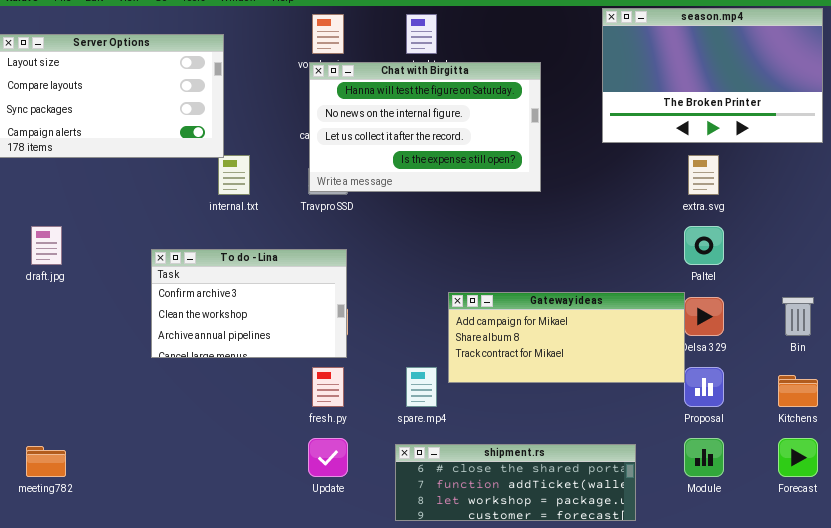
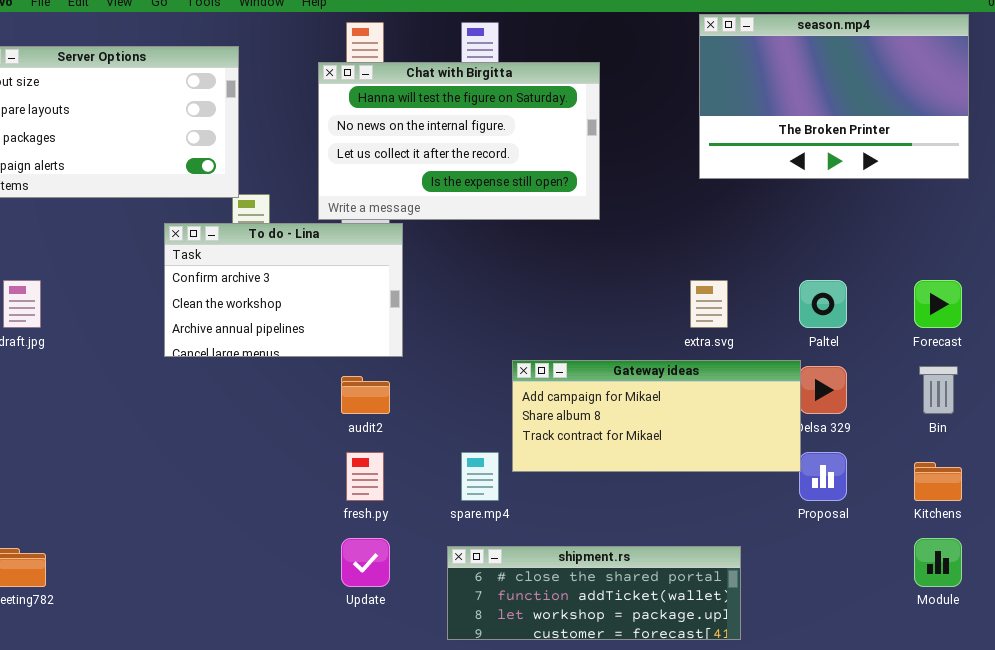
Chat with Birgitta: [309,62,541,192] -> [318,62,600,220], moved
extra.svg: [688,155,719,195] -> [690,280,728,328], moved
To do - Lina: [151,249,347,358] -> [164,223,403,357], moved
Module: [684,438,724,477] -> [914,538,962,587], moved
Forecast: [778,438,818,477] -> [914,280,962,328], moved

